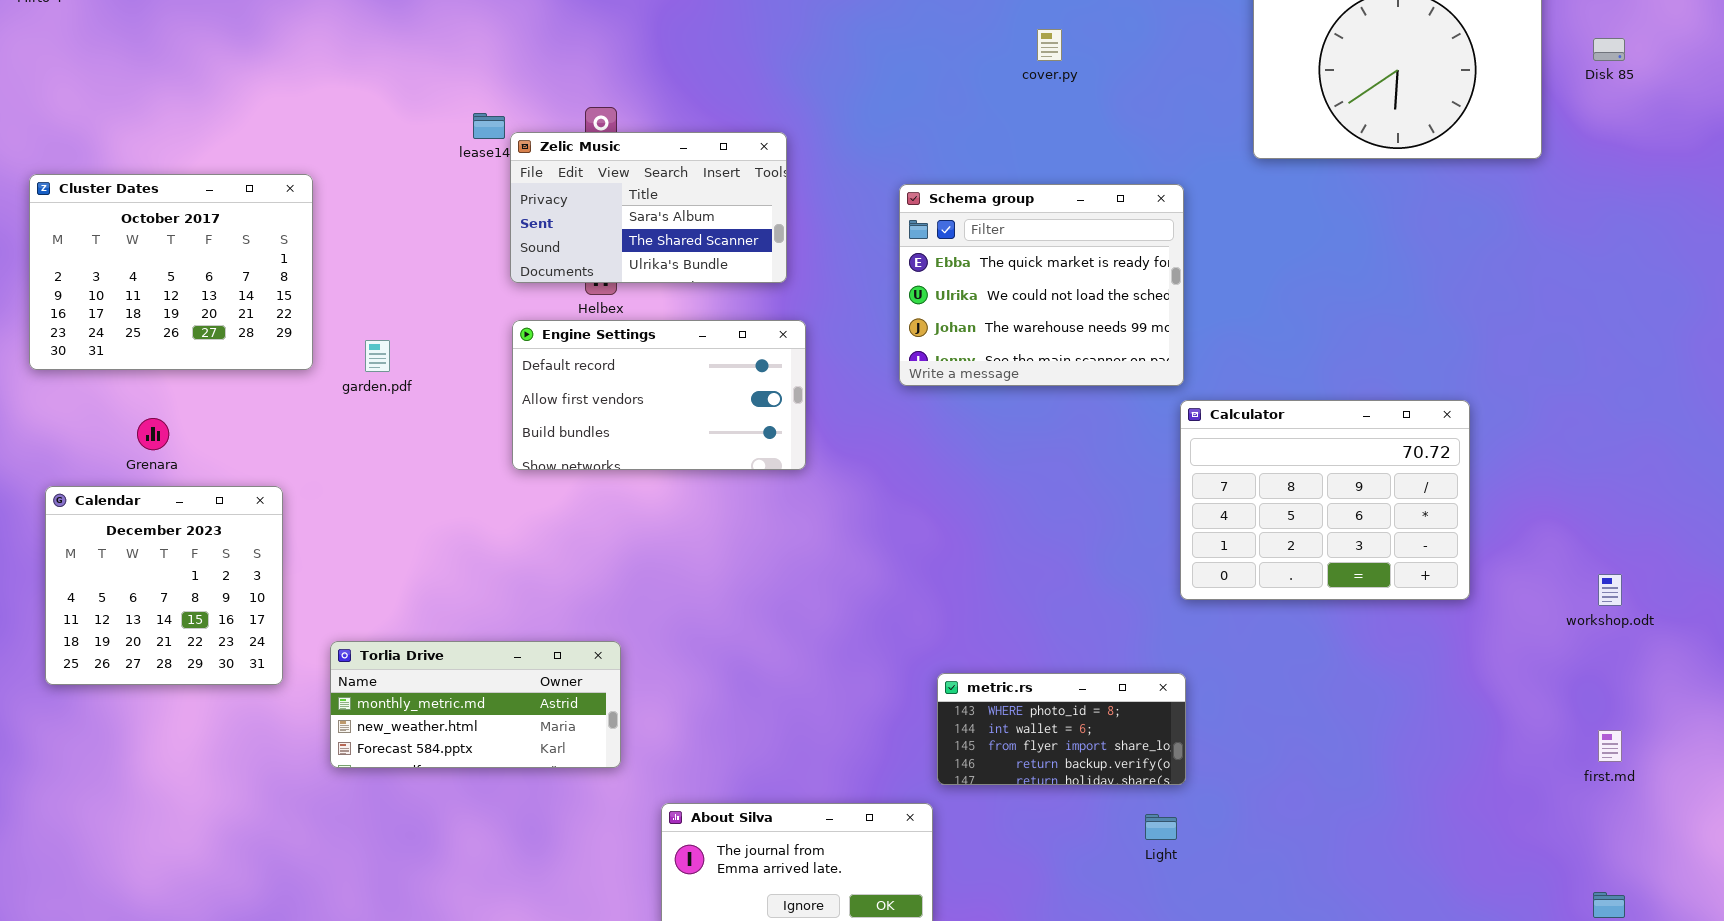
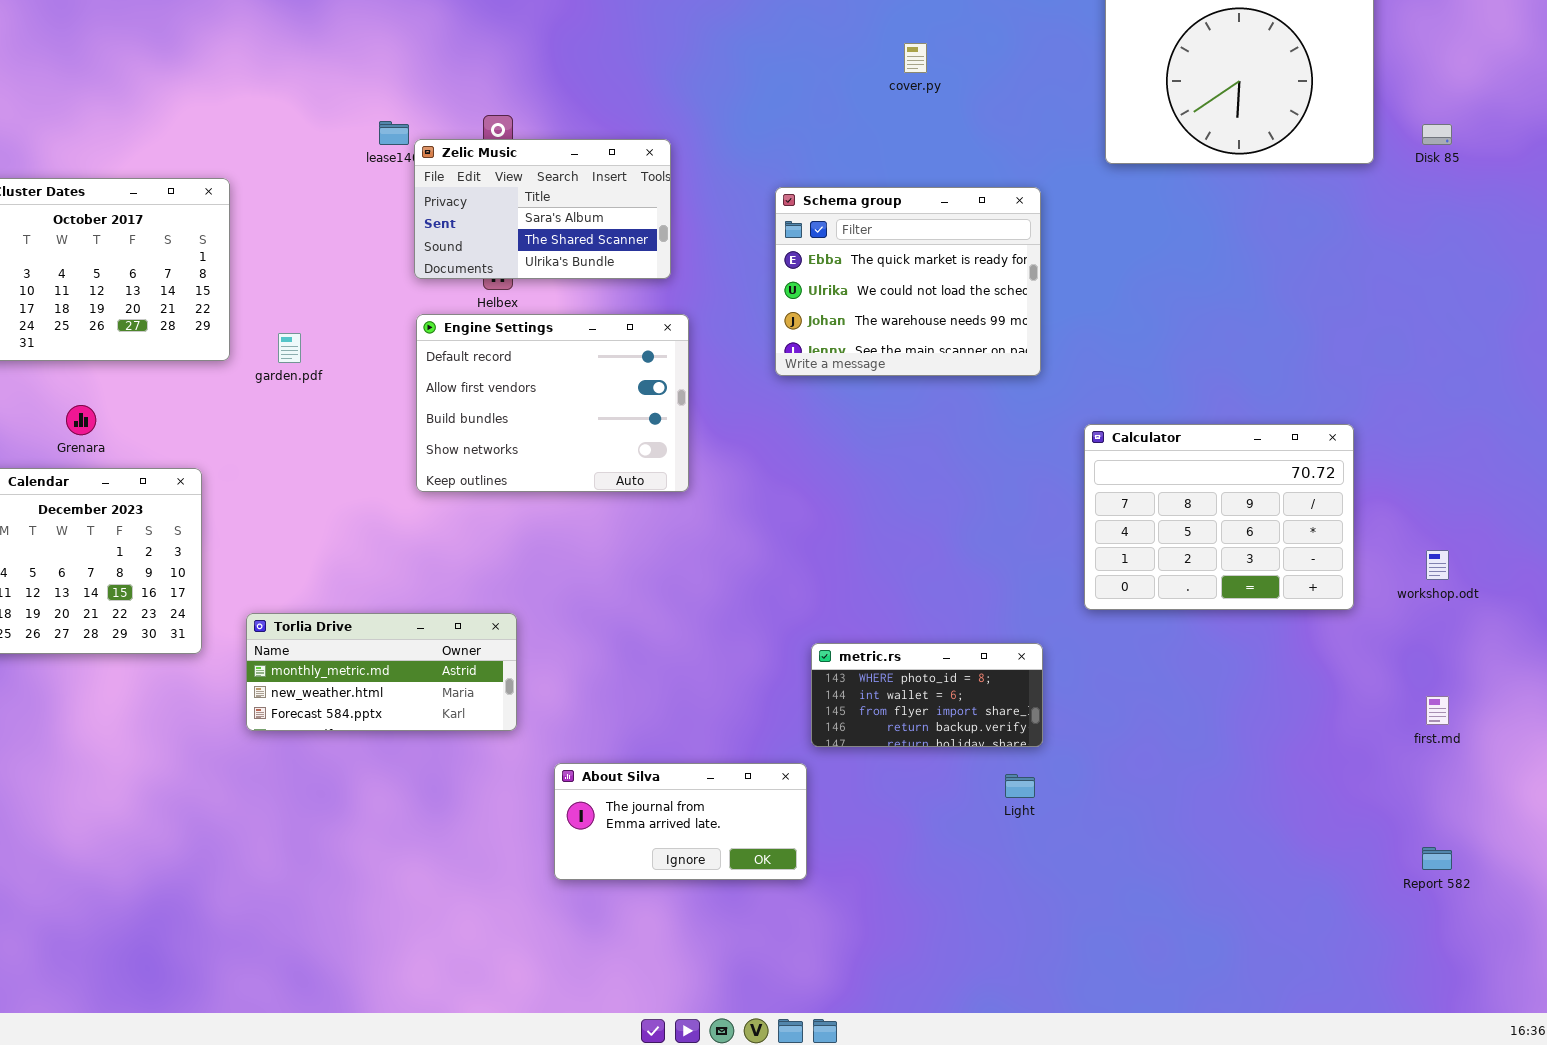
Disk 85: [1593,38,1625,61] -> [1422,124,1452,145], moved
Engine Settings: [512,320,806,470] -> [416,314,689,492], resized
Calculator: [1180,400,1470,600] -> [1084,424,1354,610], moved

